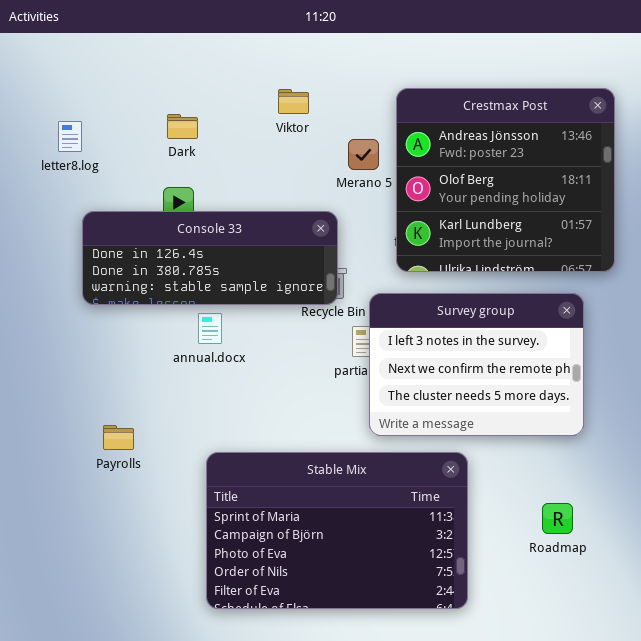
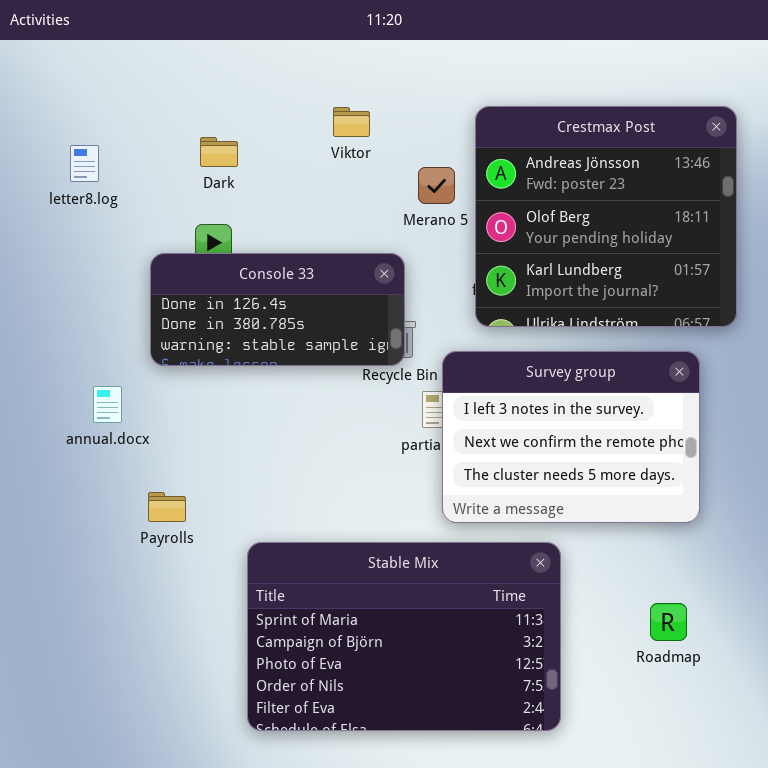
Console 33: [82,211,338,305] -> [150,253,405,366], resized
annual.docx: [198,313,222,344] -> [93,386,122,423], moved
Payrolls: [103,425,134,450] -> [148,492,186,522], moved

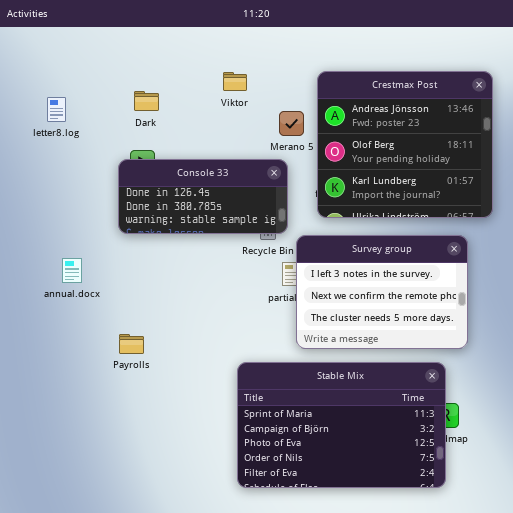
Console 33: [150,253,405,366] -> [118,159,288,234], moved
Payrolls: [148,492,186,522] -> [119,334,144,354], moved
Stable Mix: [247,542,561,731] -> [237,362,446,488], moved

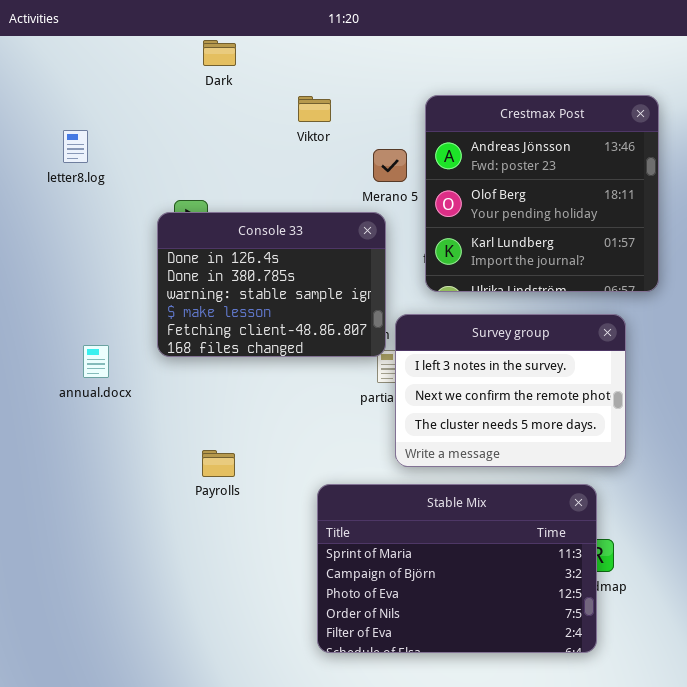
Dark: [134,91,159,111] -> [203,40,236,66], moved
Console 33: [118,159,288,234] -> [157,212,386,357], resized
Payrolls: [119,334,144,354] -> [202,450,235,477], moved

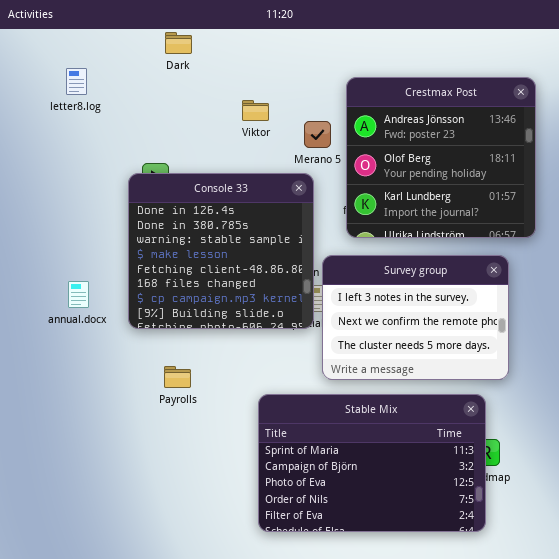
Viktor: [298,96,331,122] -> [242,100,269,121], moved
letter8.log: [63,130,88,163] -> [66,68,87,95], moved
Console 33: [157,212,386,357] -> [128,173,314,329], resized

